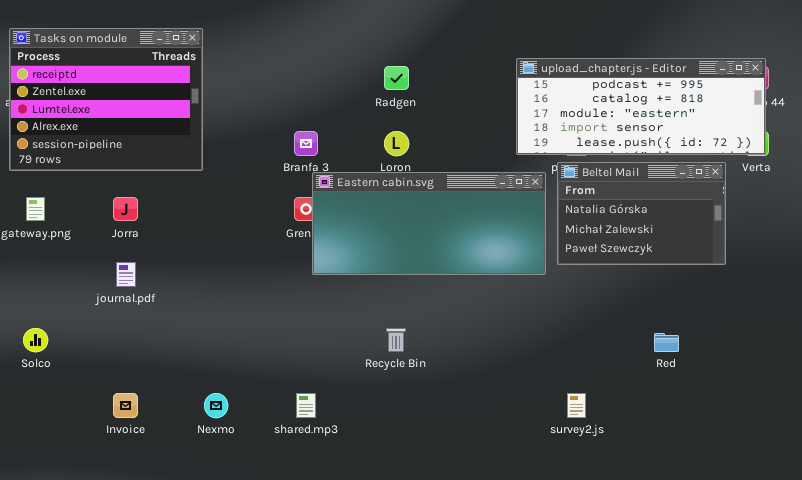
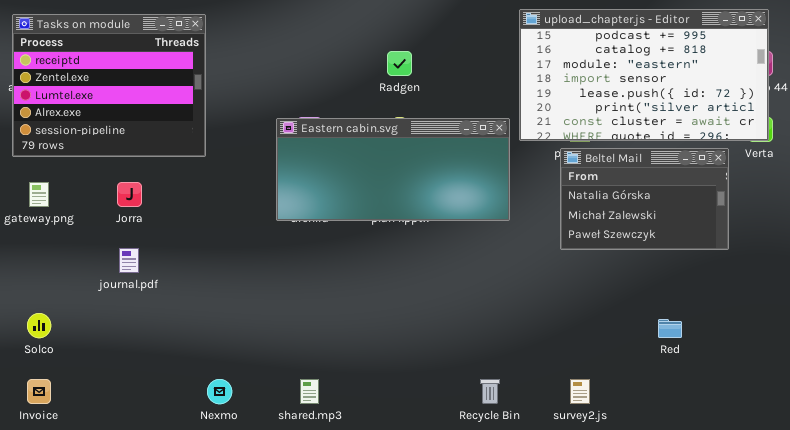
upload_chapter.js - Editor: [516,58,766,155] -> [519,9,769,141], resized
Eastern cabin.svg: [312,172,546,275] -> [276,118,510,221], moved
Recycle Bin: [386,328,406,352] -> [480,379,500,404], moved
Invoice: [113,393,138,418] -> [27,379,51,404], moved

